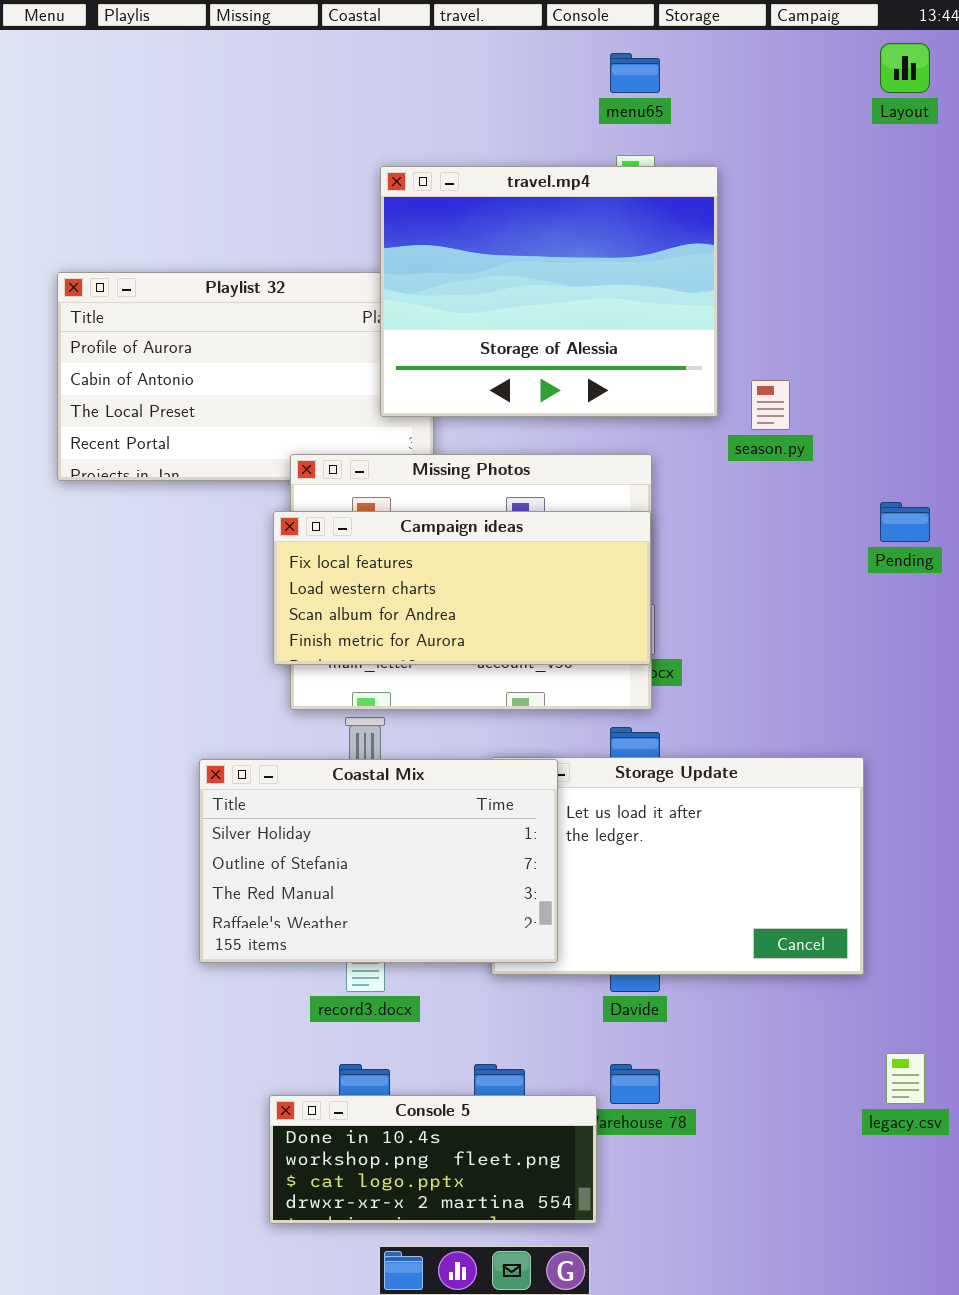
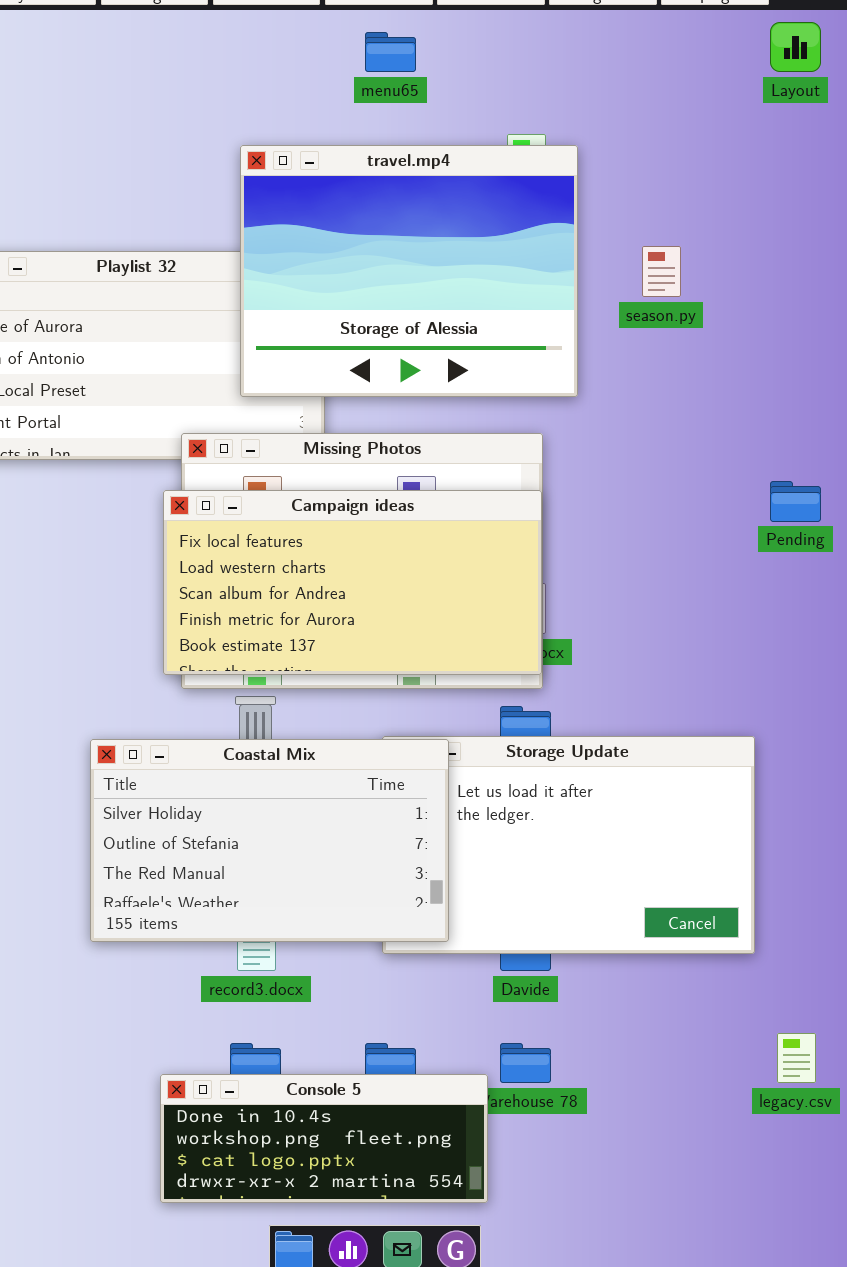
menu65: [610,53,660,93] -> [365,32,416,72], moved
travel.mp4: [380,166,718,417] -> [240,145,578,397], moved
season.py: [751,380,790,430] -> [642,246,681,297], moved
Campaign ideas: [273,511,651,665] -> [163,490,542,675], resized

